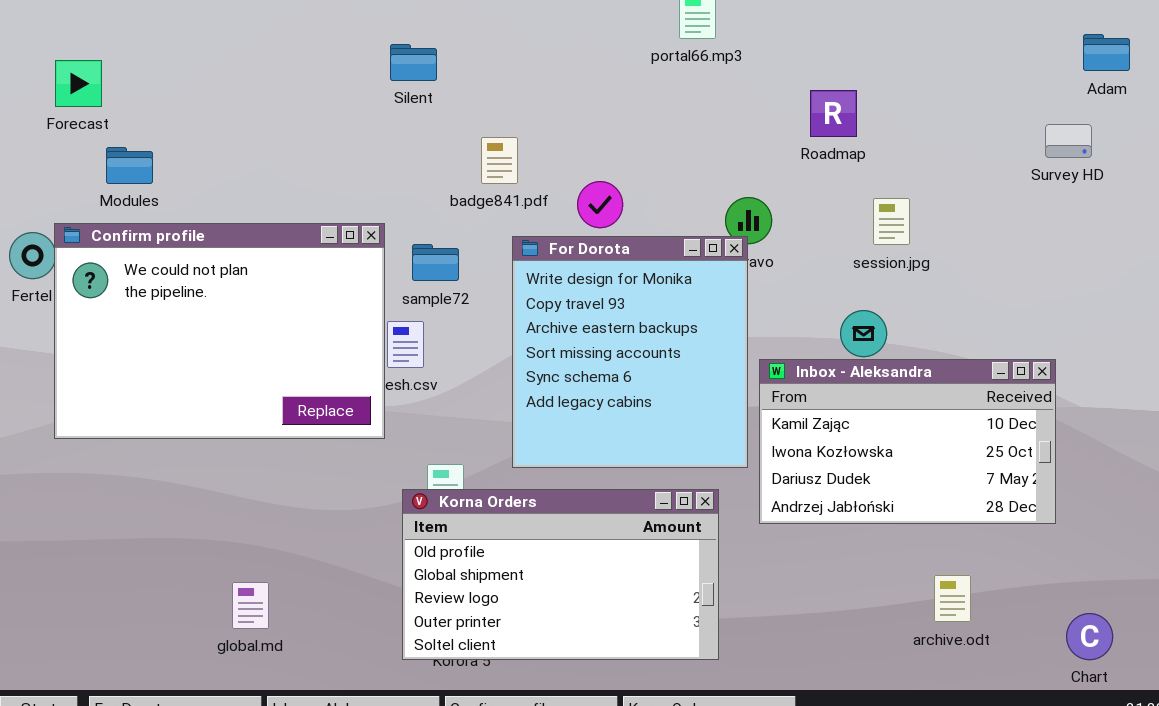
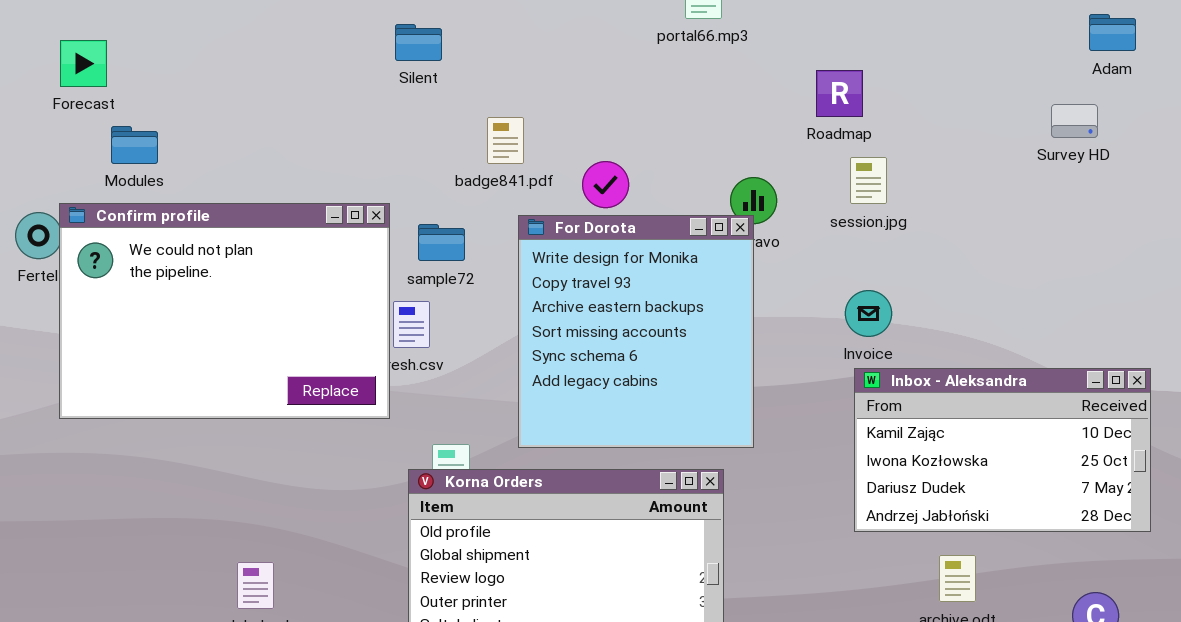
session.jpg: [873,198,910,245] -> [850,157,887,204], moved
Inbox - Aleksandra: [759,359,1056,524] -> [854,368,1151,532], moved

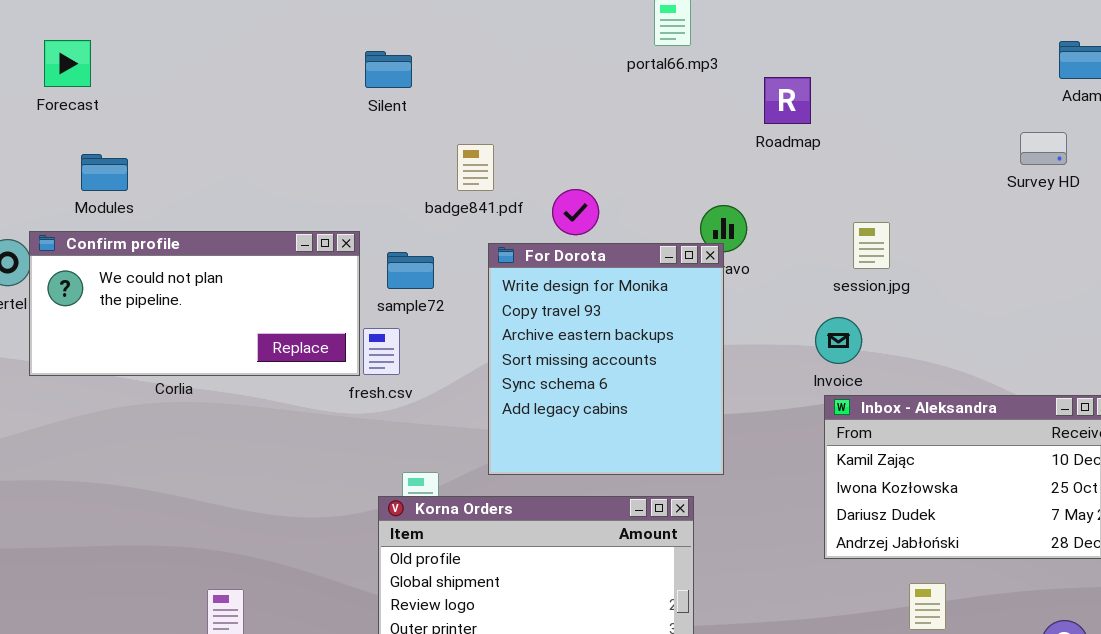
Forecast: [60,40,107,87] -> [44,40,91,87], moved
Roadmap: [816,70,863,117] -> [764,77,811,124], moved
session.jpg: [850,157,887,204] -> [853,222,890,269], moved
Confirm profile: [59,203,390,419] -> [29,231,360,376], resized

